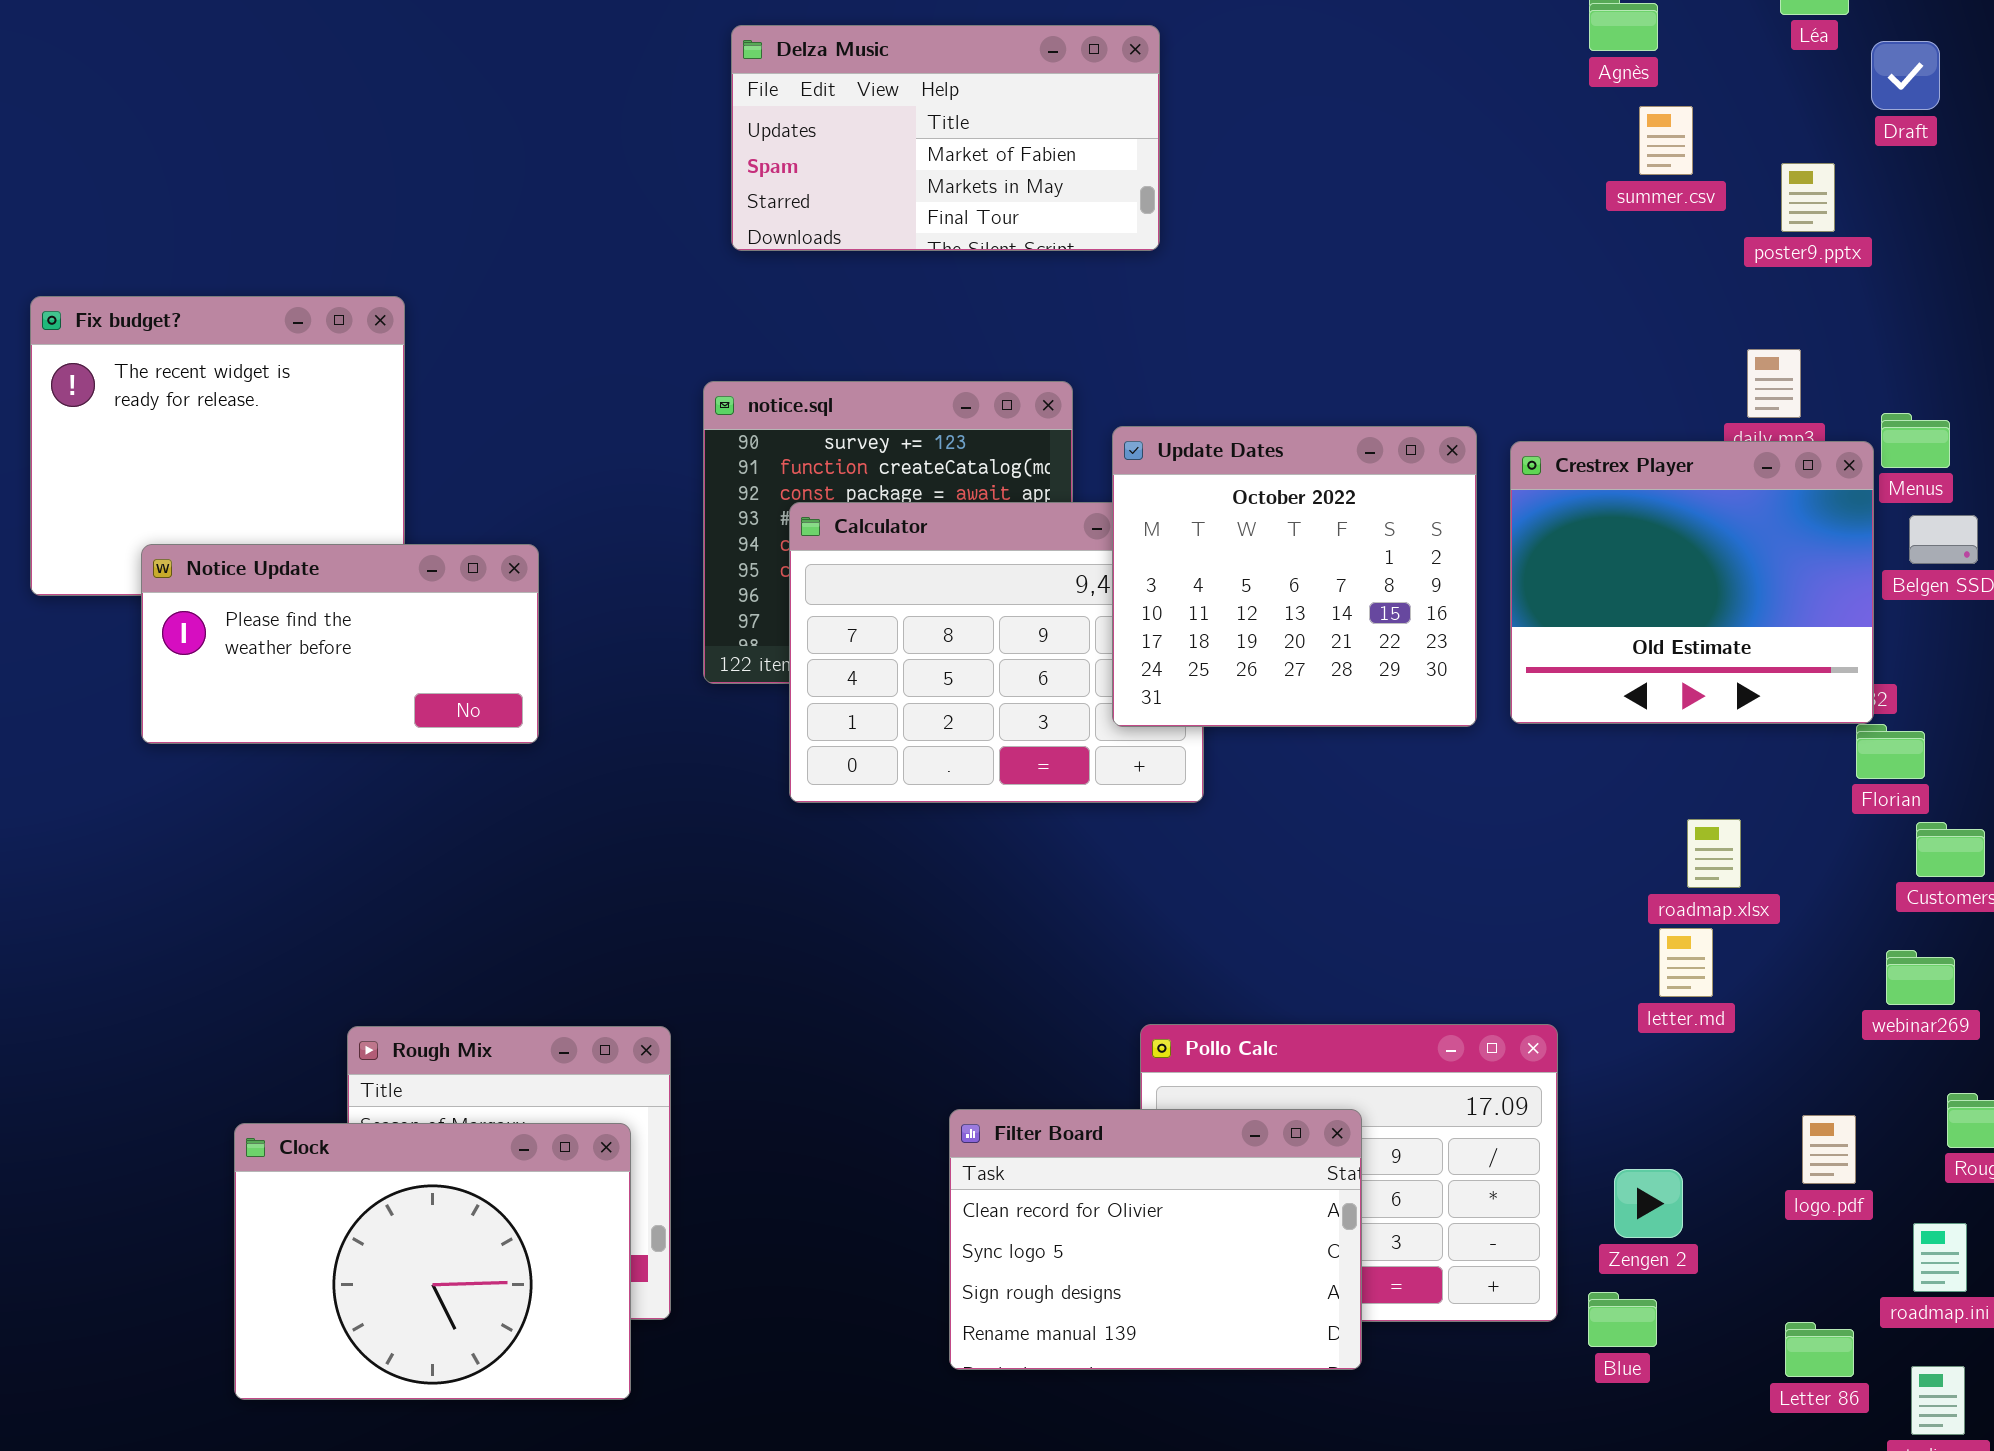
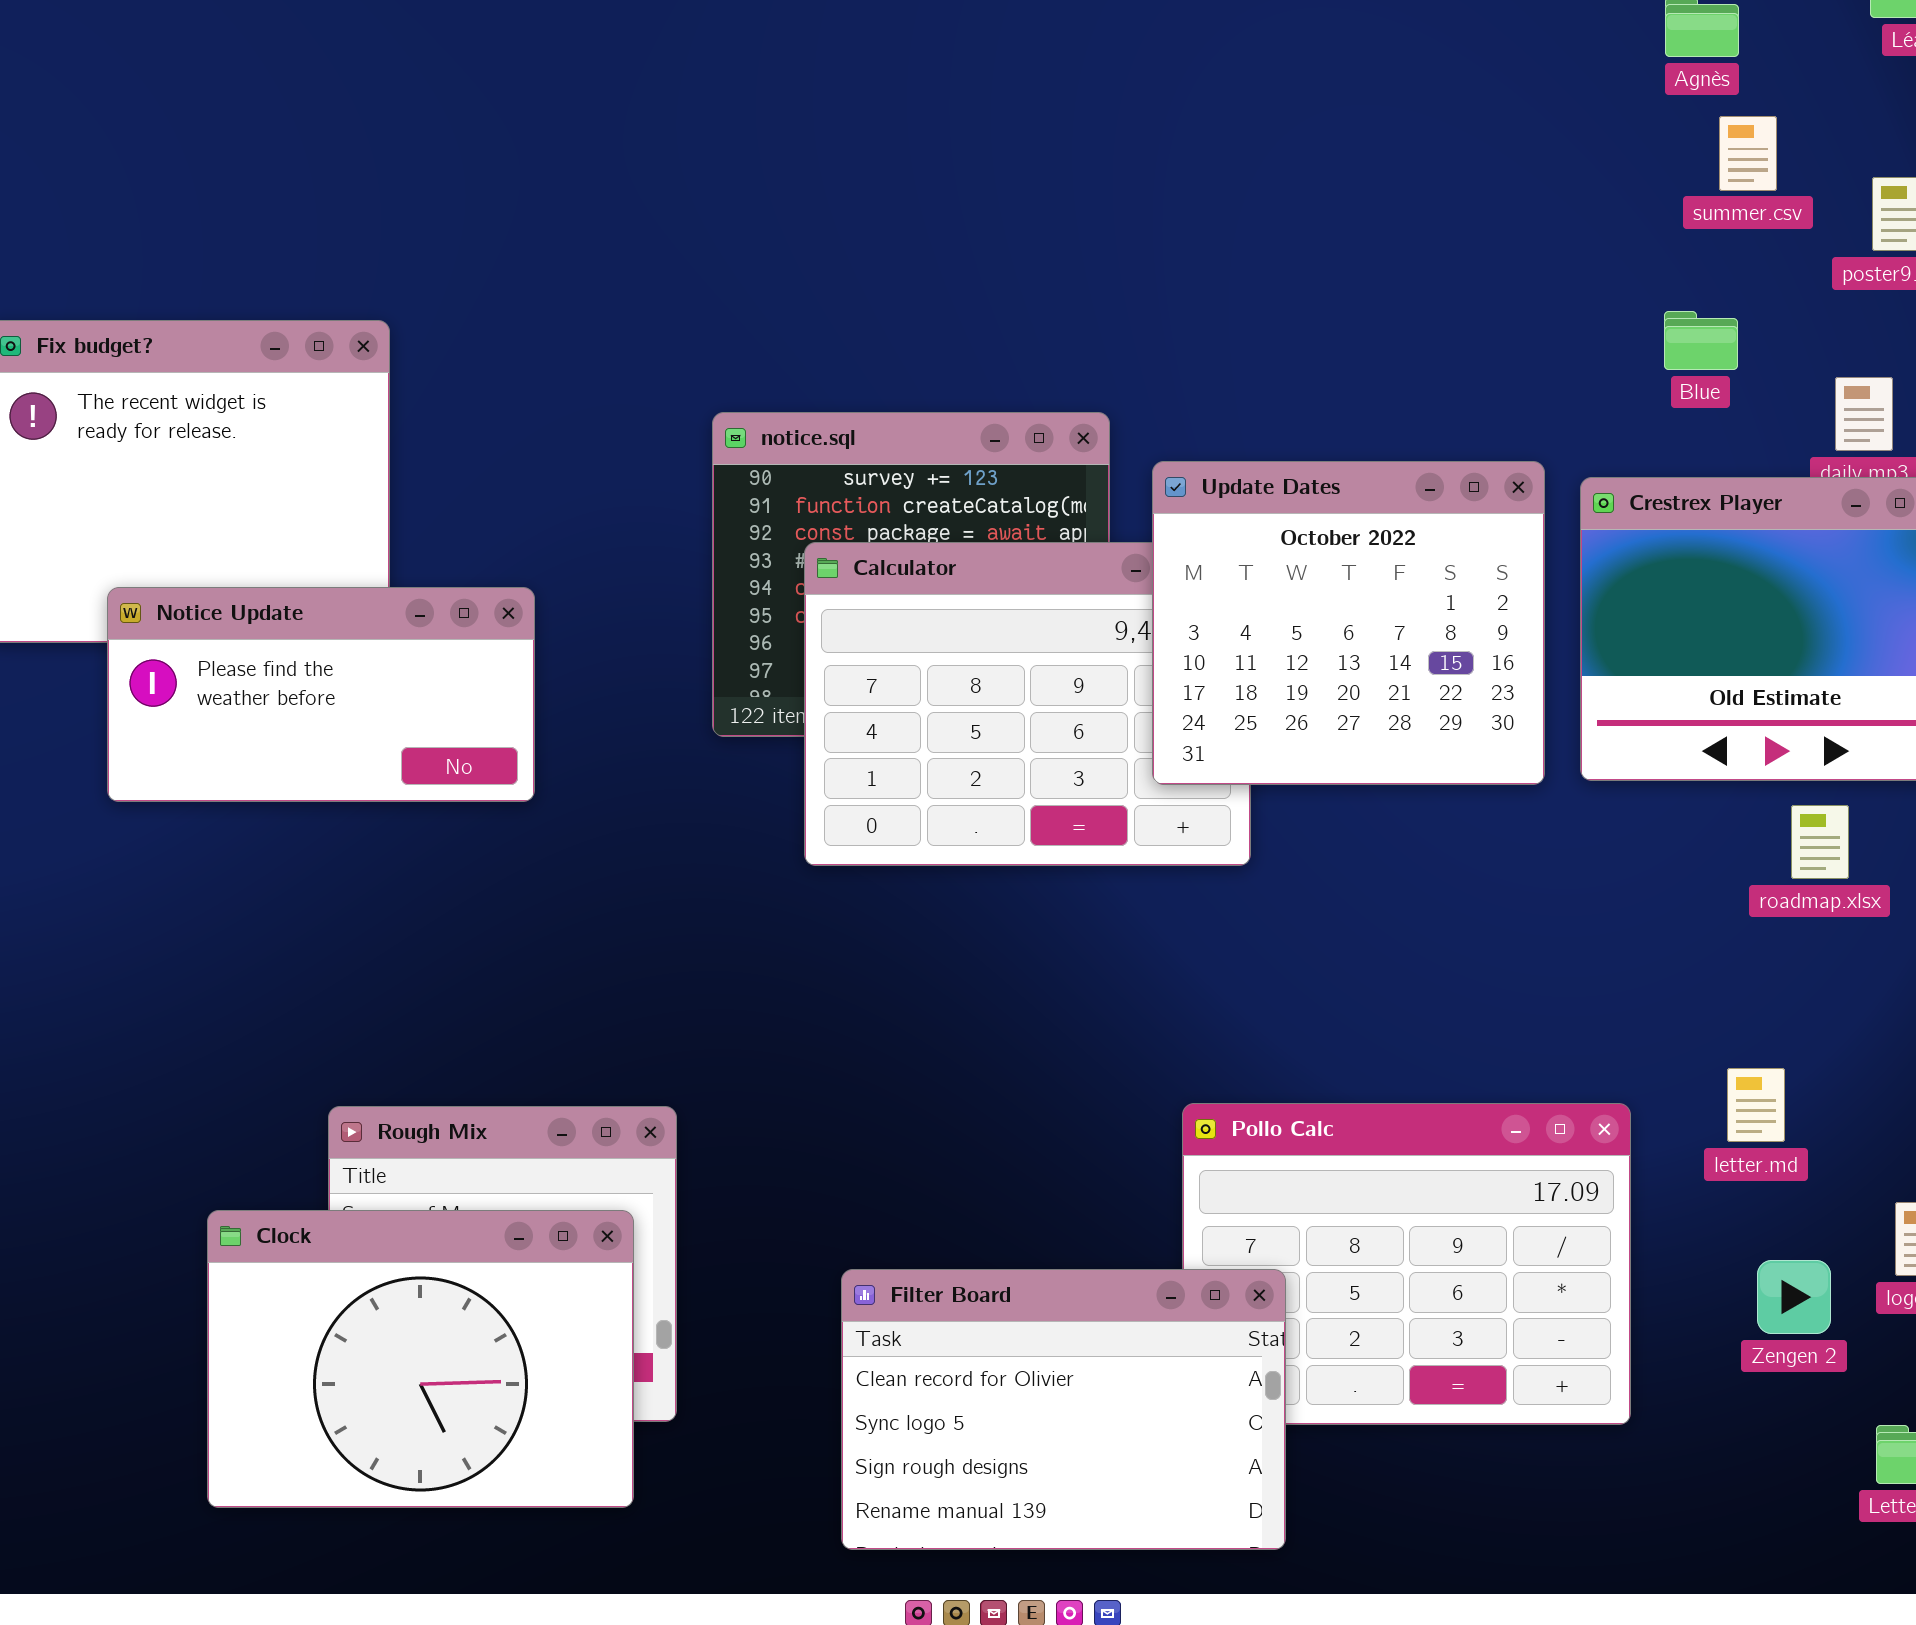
Delza Music: [731,25,1160,251] -> none, closed
roadmap.xlsx: [1687,819,1741,888] -> [1791,805,1849,879], moved
letter.md: [1659,928,1713,997] -> [1727,1068,1785,1142], moved
Filter Board: [949,1109,1362,1370] -> [841,1269,1286,1550], moved
Zengen 2: [1614,1169,1683,1238] -> [1757,1260,1831,1334], moved
Blue: [1588,1292,1657,1347] -> [1664,311,1738,370], moved

